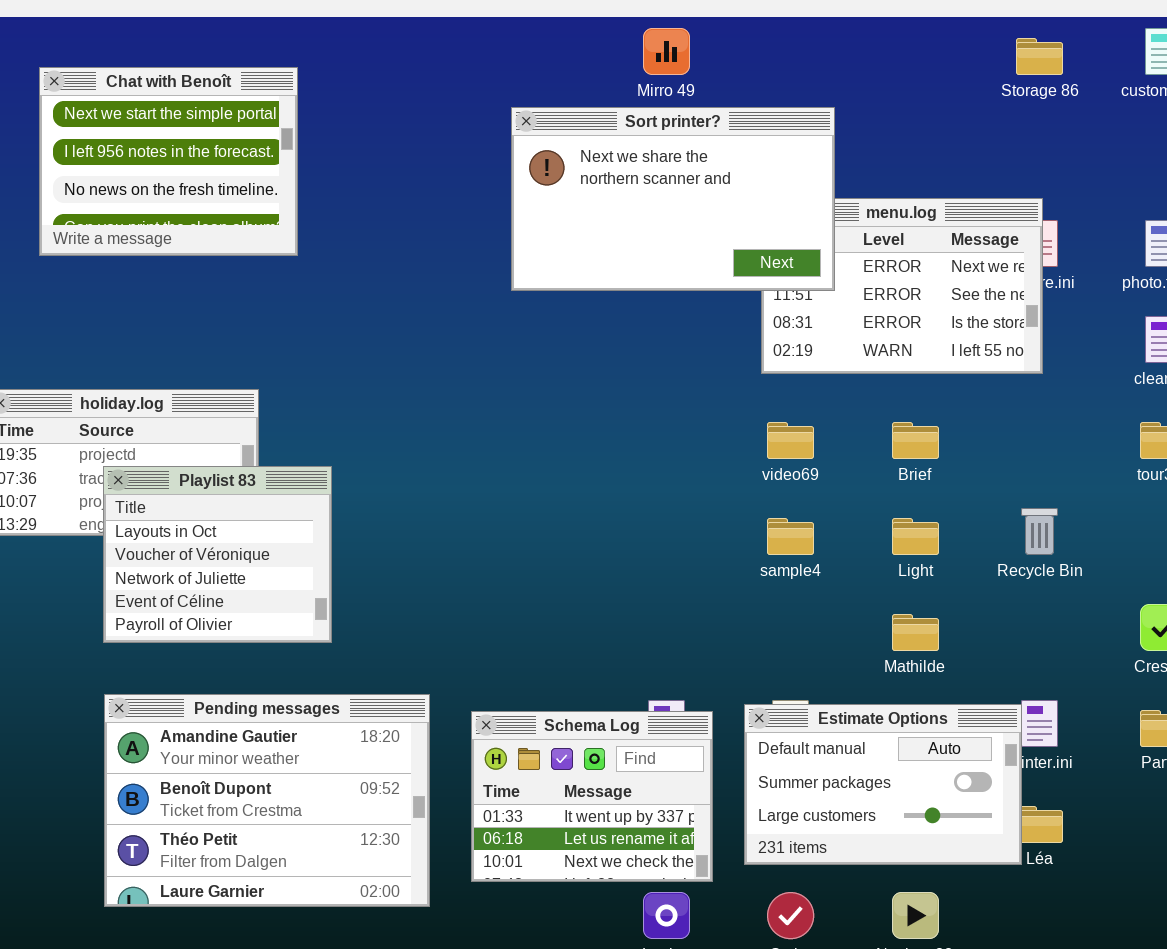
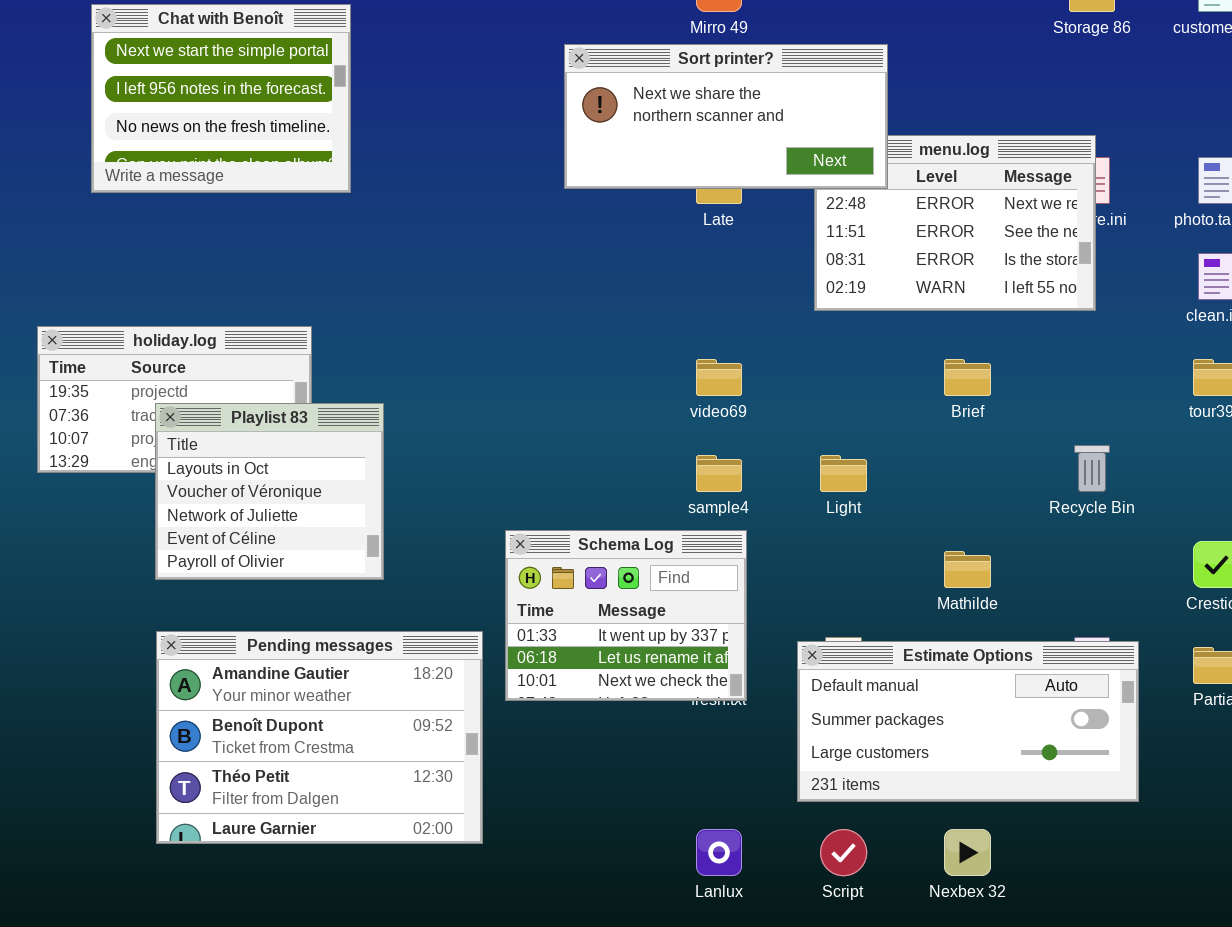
Sort printer?: [511,107,835,291] -> [564,44,888,189], resized
video69: [767,422,814,459] -> [696,359,742,396], moved
sample4: [767,518,814,555] -> [696,455,742,492], moved
Light: [892,518,939,555] -> [820,455,867,492], moved
Estimate Options: [744,704,1022,865] -> [797,641,1139,802], resized
Schema Log: [471,711,713,882] -> [505,530,747,701], moved

